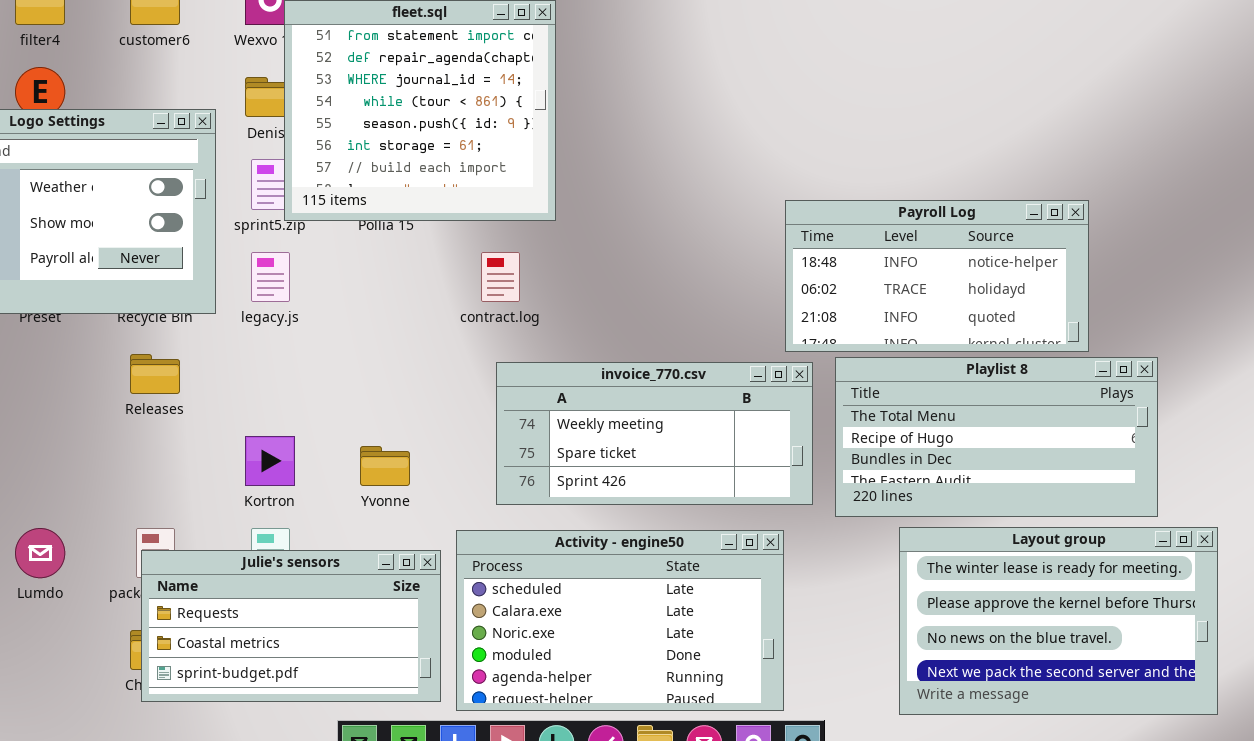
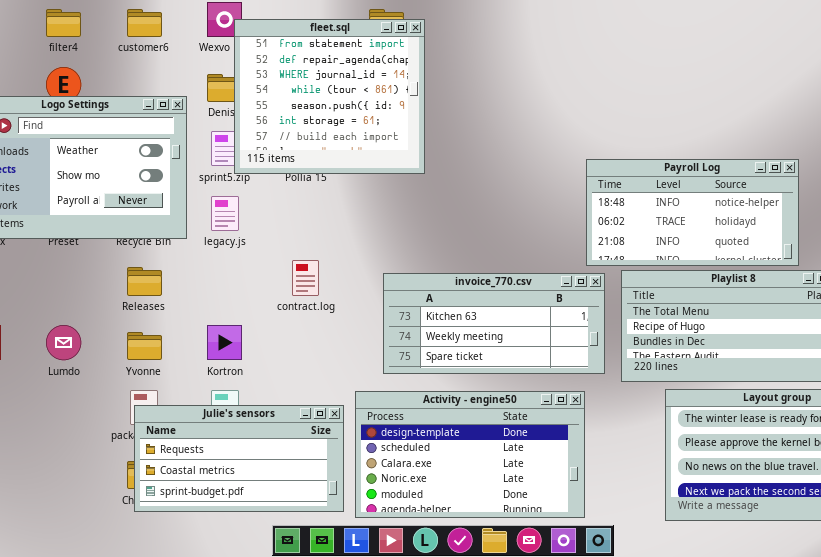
contract.log: [481,252,520,302] -> [292,260,319,296], moved
invoice_770.csv: [496,362,813,505] -> [383,273,605,374], scrolled up 1 row
Yvonne: [360,446,410,486] -> [127,332,162,360], moved
Lumdo: [15,528,65,578] -> [46,325,81,360], moved
Activity - engine50: [456,530,784,711] -> [355,391,585,518], scrolled up 1 row

